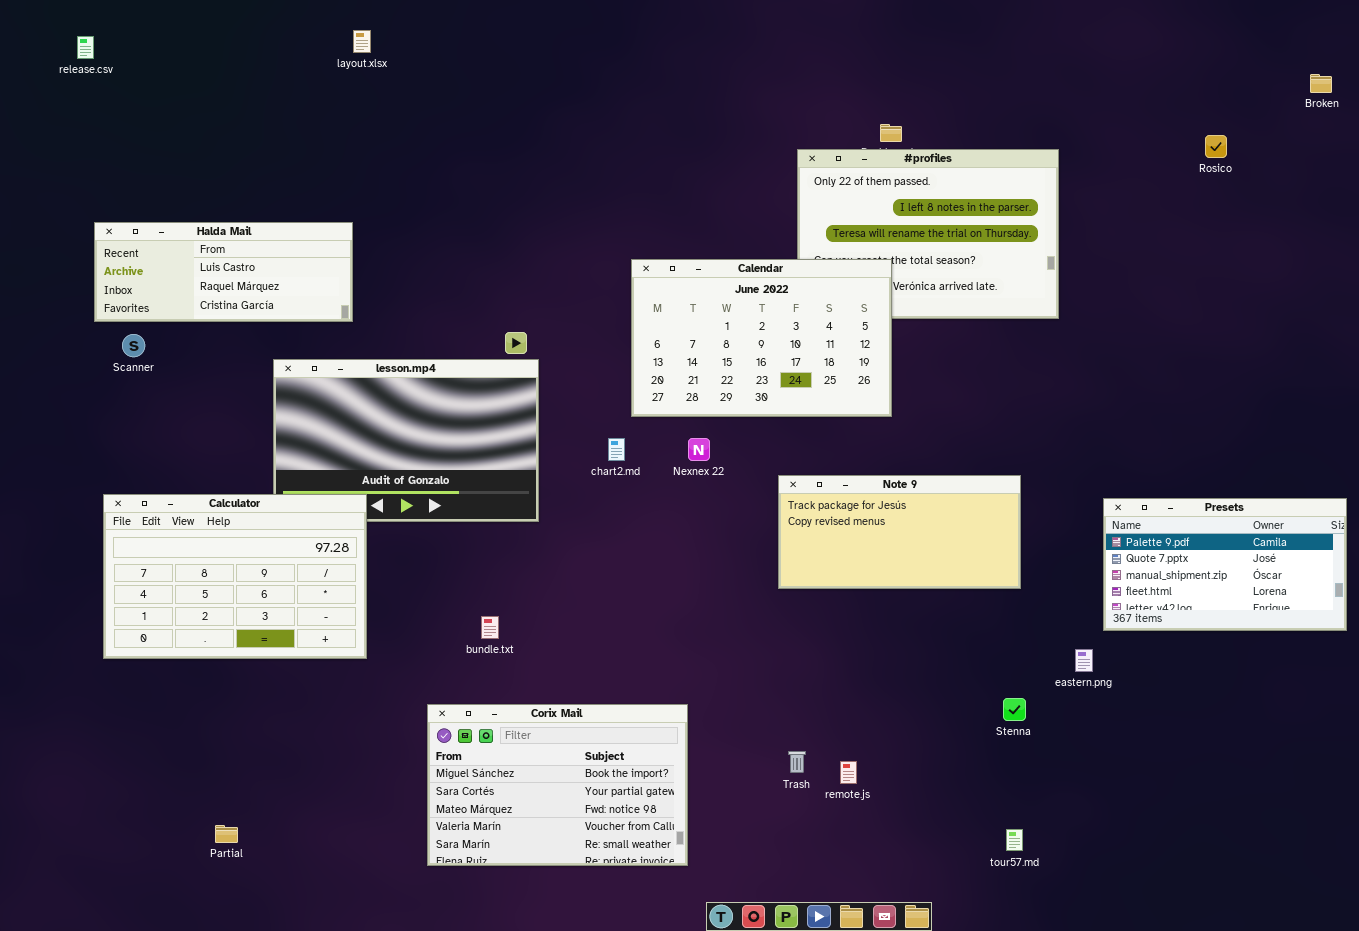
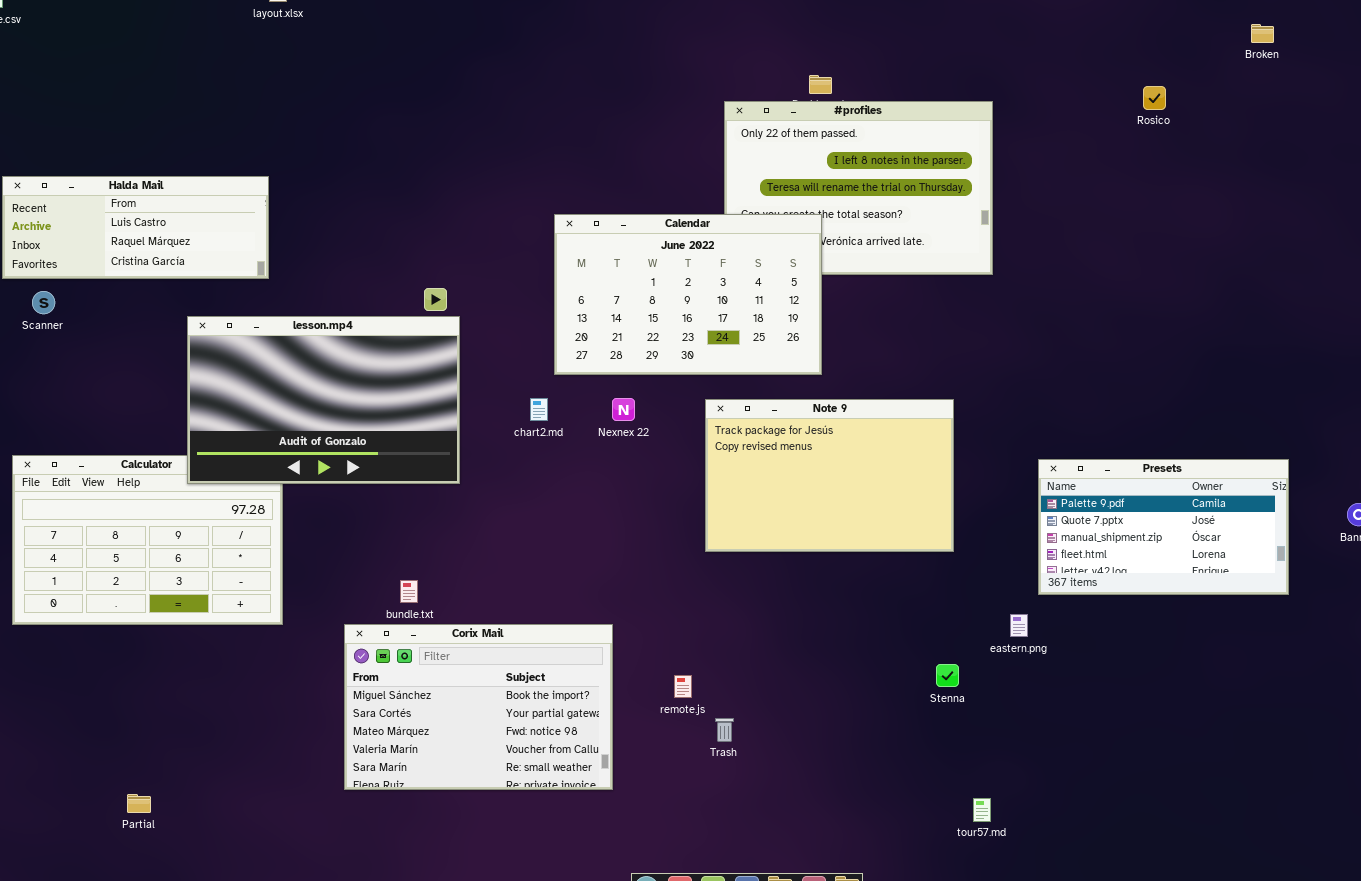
lesson.mp4: [273,359,539,522] -> [187,316,460,484], raised
Note 9: [778,475,1021,589] -> [705,399,954,552], resized
Corix Mail: [427,704,688,866] -> [344,624,613,790], moved
remote.js: [840,761,857,784] -> [674,675,692,698], moved
tour57.md: [1006,829,1023,851] -> [973,798,991,822], moved

